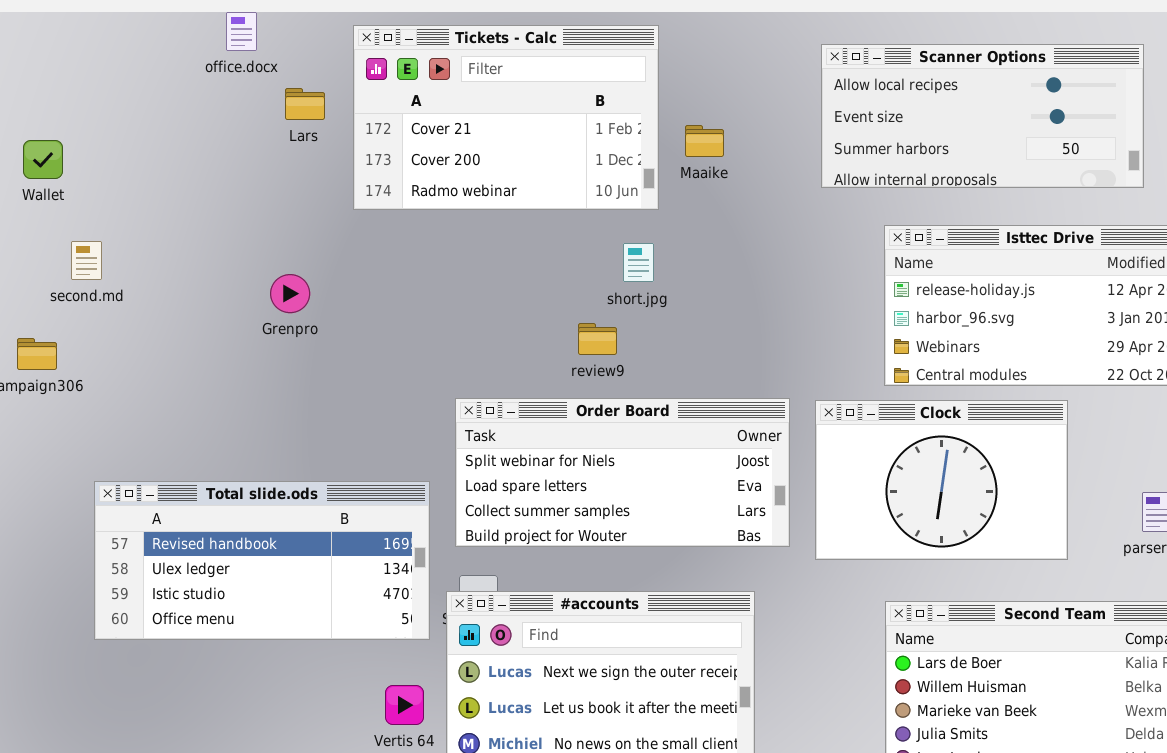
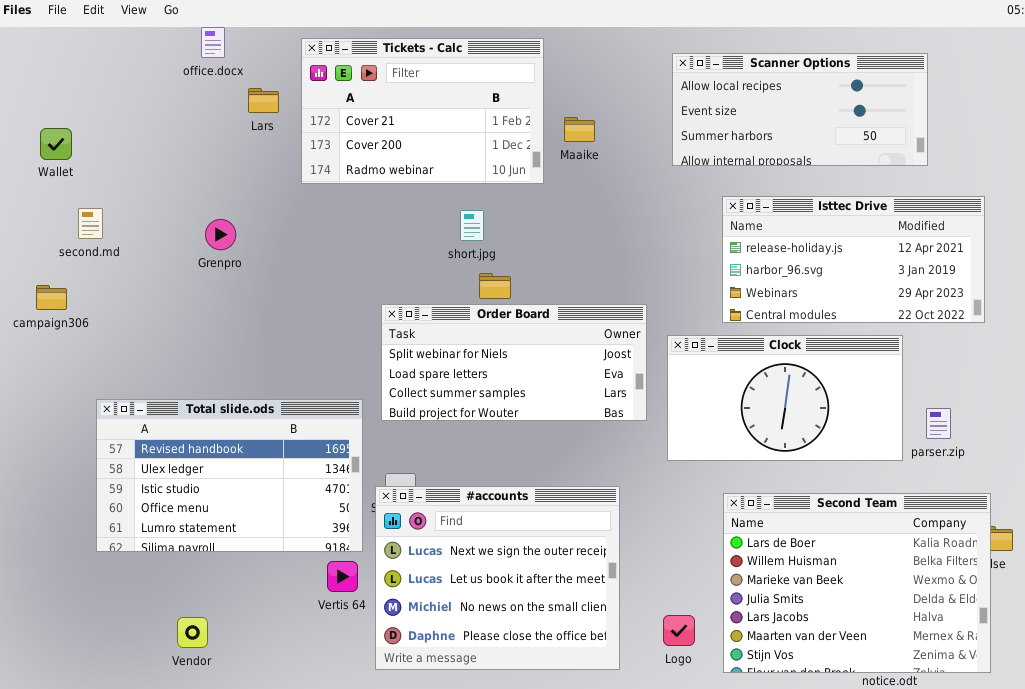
short.jpg: [623,243,654,282] -> [460,210,484,241], moved
Grenpro: [270,274,310,313] -> [205,219,236,250], moved
Order Board: [455,398,790,547] -> [381,304,647,421], moved
Clock: [815,400,1068,560] -> [667,335,903,461], resized
Total slide.ods: [94,481,430,640] -> [96,399,363,552], resized

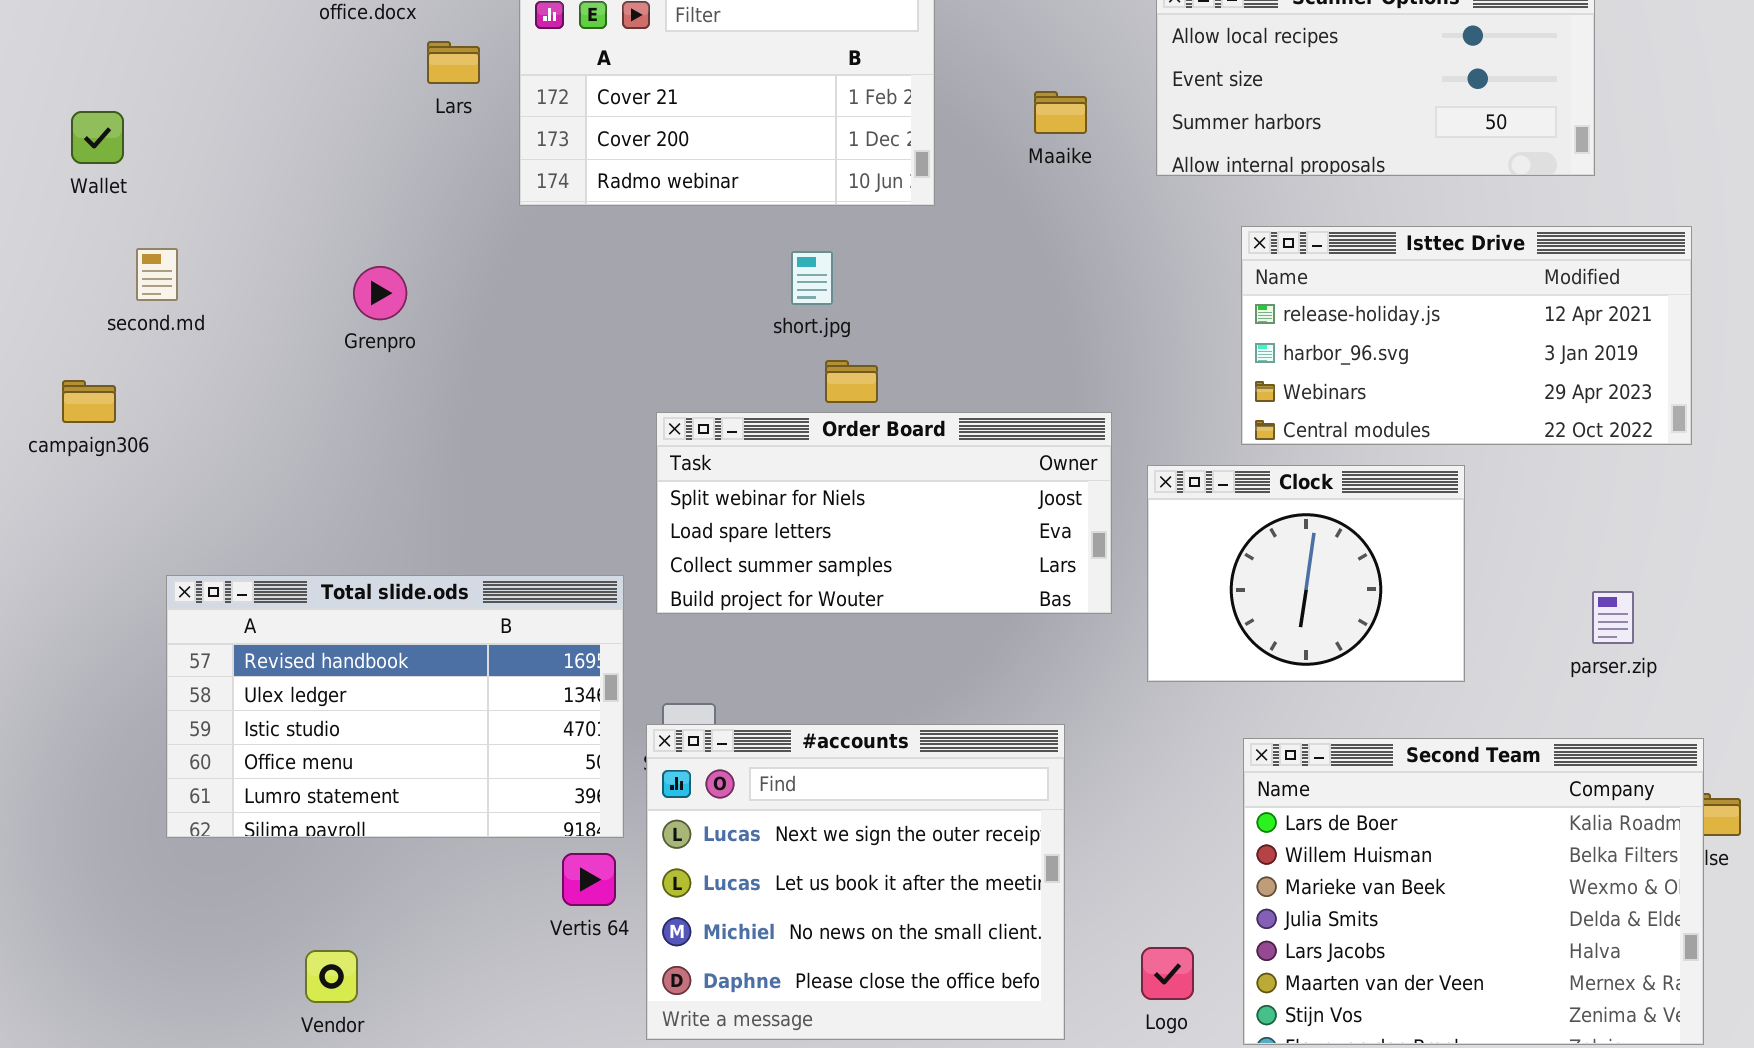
Maaike: [564,117,595,142] -> [1034,91,1087,134], moved
Clock: [667,335,903,461] -> [1147,465,1465,682], resized

